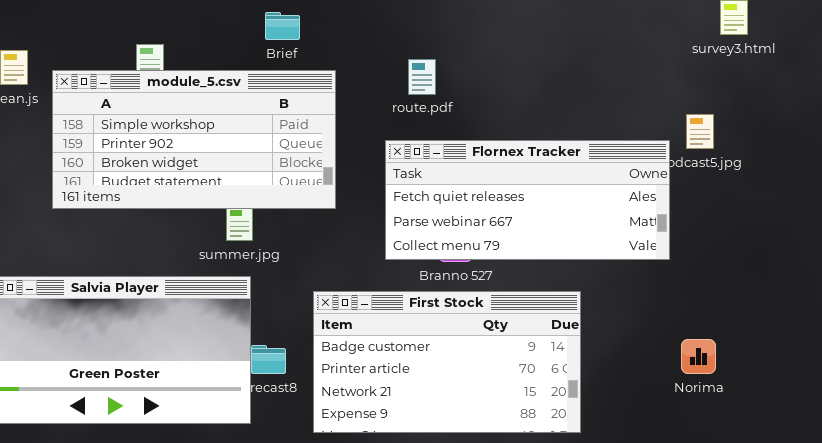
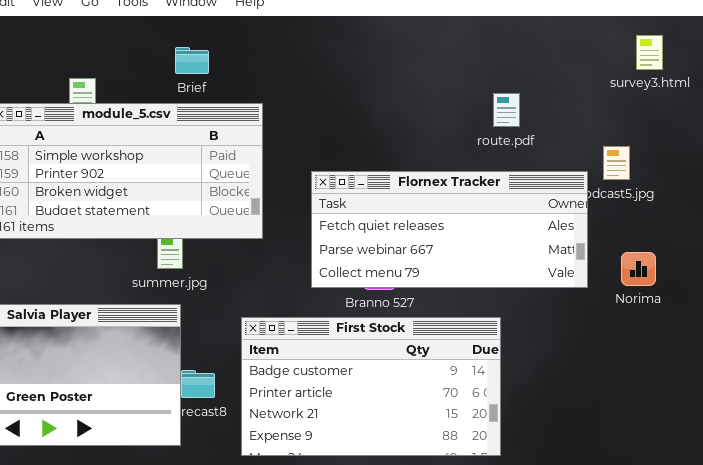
Brief: [265,12,300,40] -> [175,47,209,74], moved
route.pdf: [408,59,436,95] -> [493,93,520,127], moved
Norima: [681,339,716,374] -> [621,252,656,286], moved

